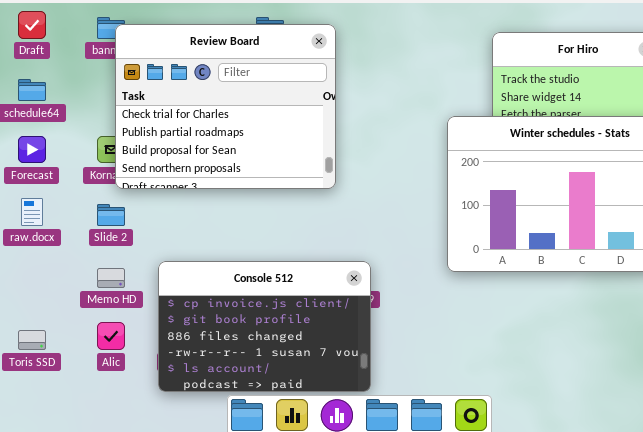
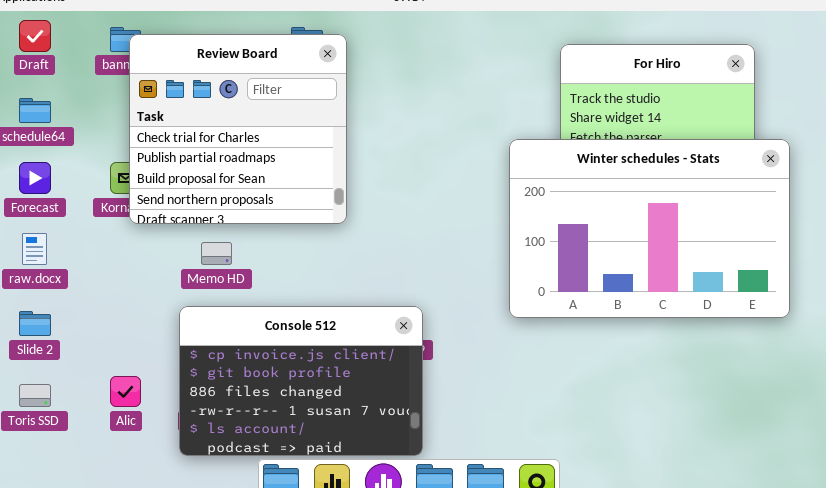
Review Board: [115,24,336,189] -> [129,34,347,224], resized
Slide 2: [97,204,125,226] -> [19,311,51,336], moved
Memo HD: [97,268,125,288] -> [201,242,232,265], moved

